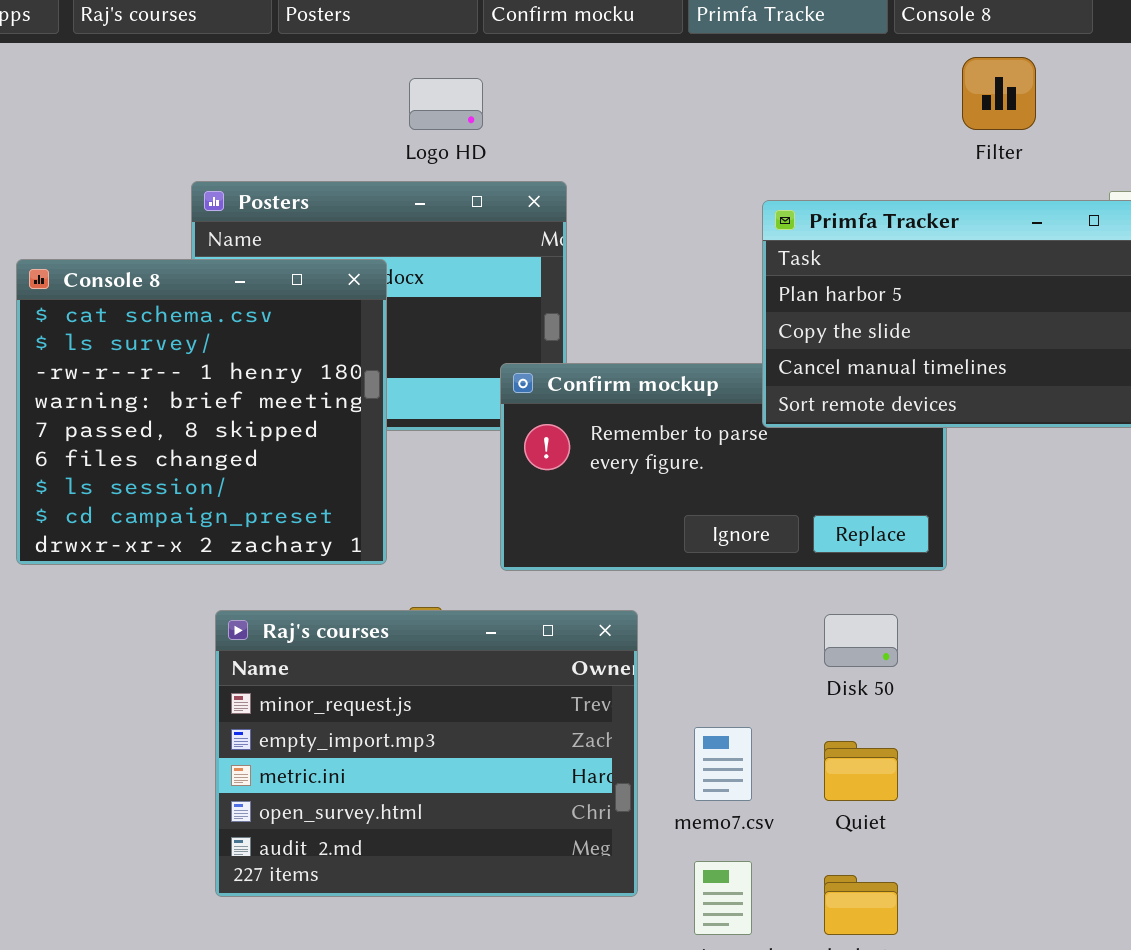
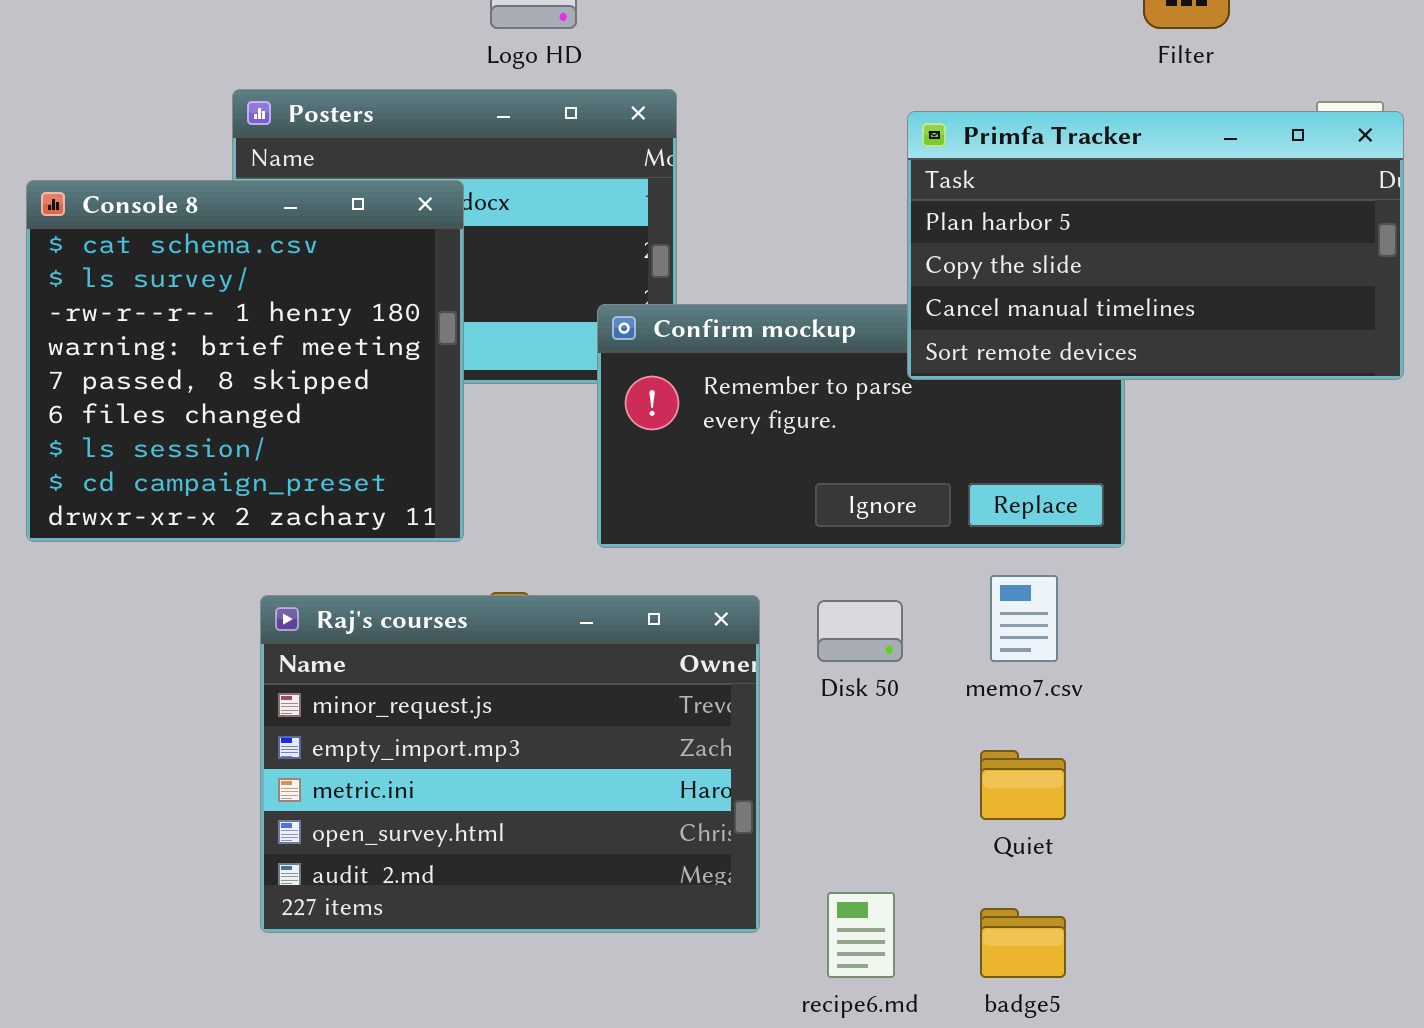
Disk 50: [824,614,898,667] -> [817,600,903,662], moved
memo7.csv: [694,727,752,801] -> [990,575,1058,662], moved

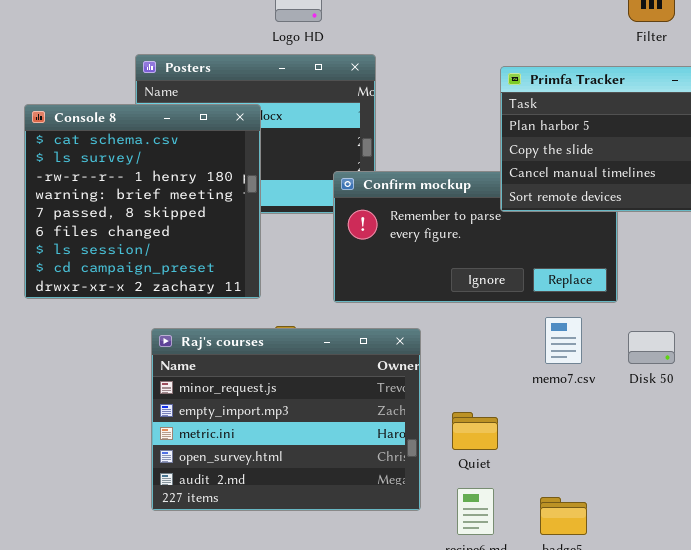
Disk 50: [817,600,903,662] -> [628,331,675,364], moved
Quiet: [980,750,1066,820] -> [452,412,498,450], moved

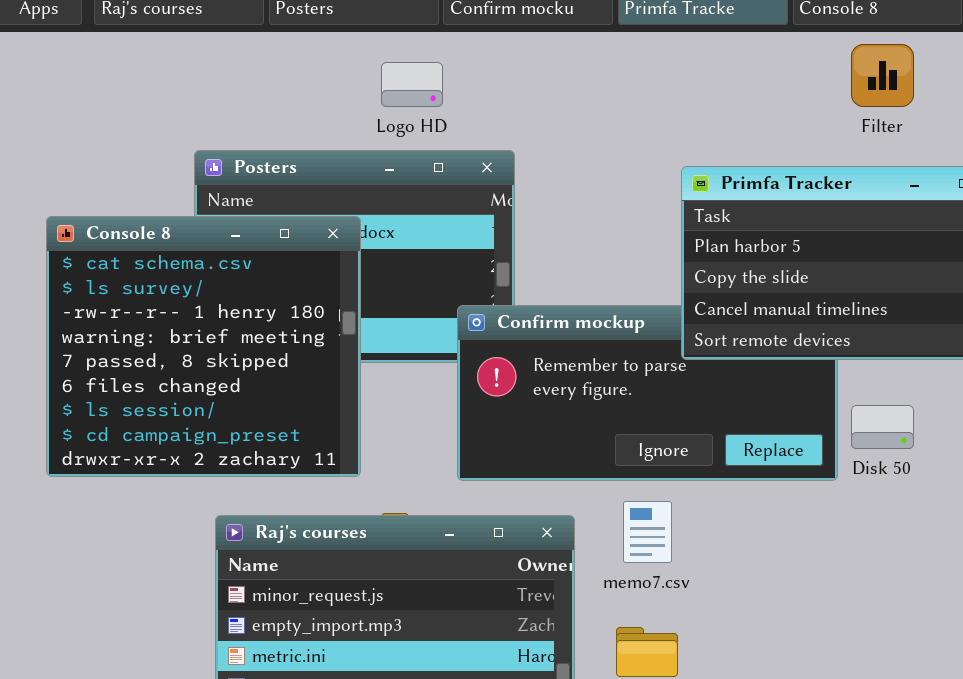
memo7.csv: [545,317,582,364] -> [623,501,672,563], moved
Disk 50: [628,331,675,364] -> [851,405,914,449], moved

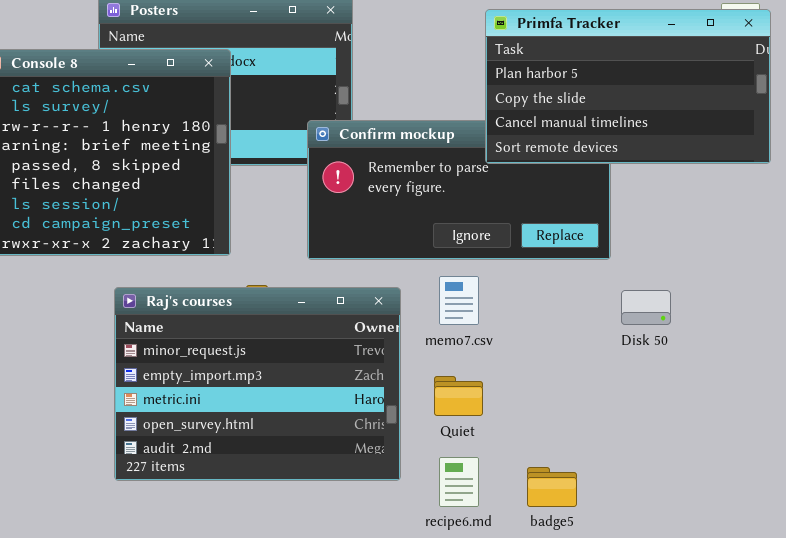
Disk 50: [851,405,914,449] -> [621,290,671,325], moved

